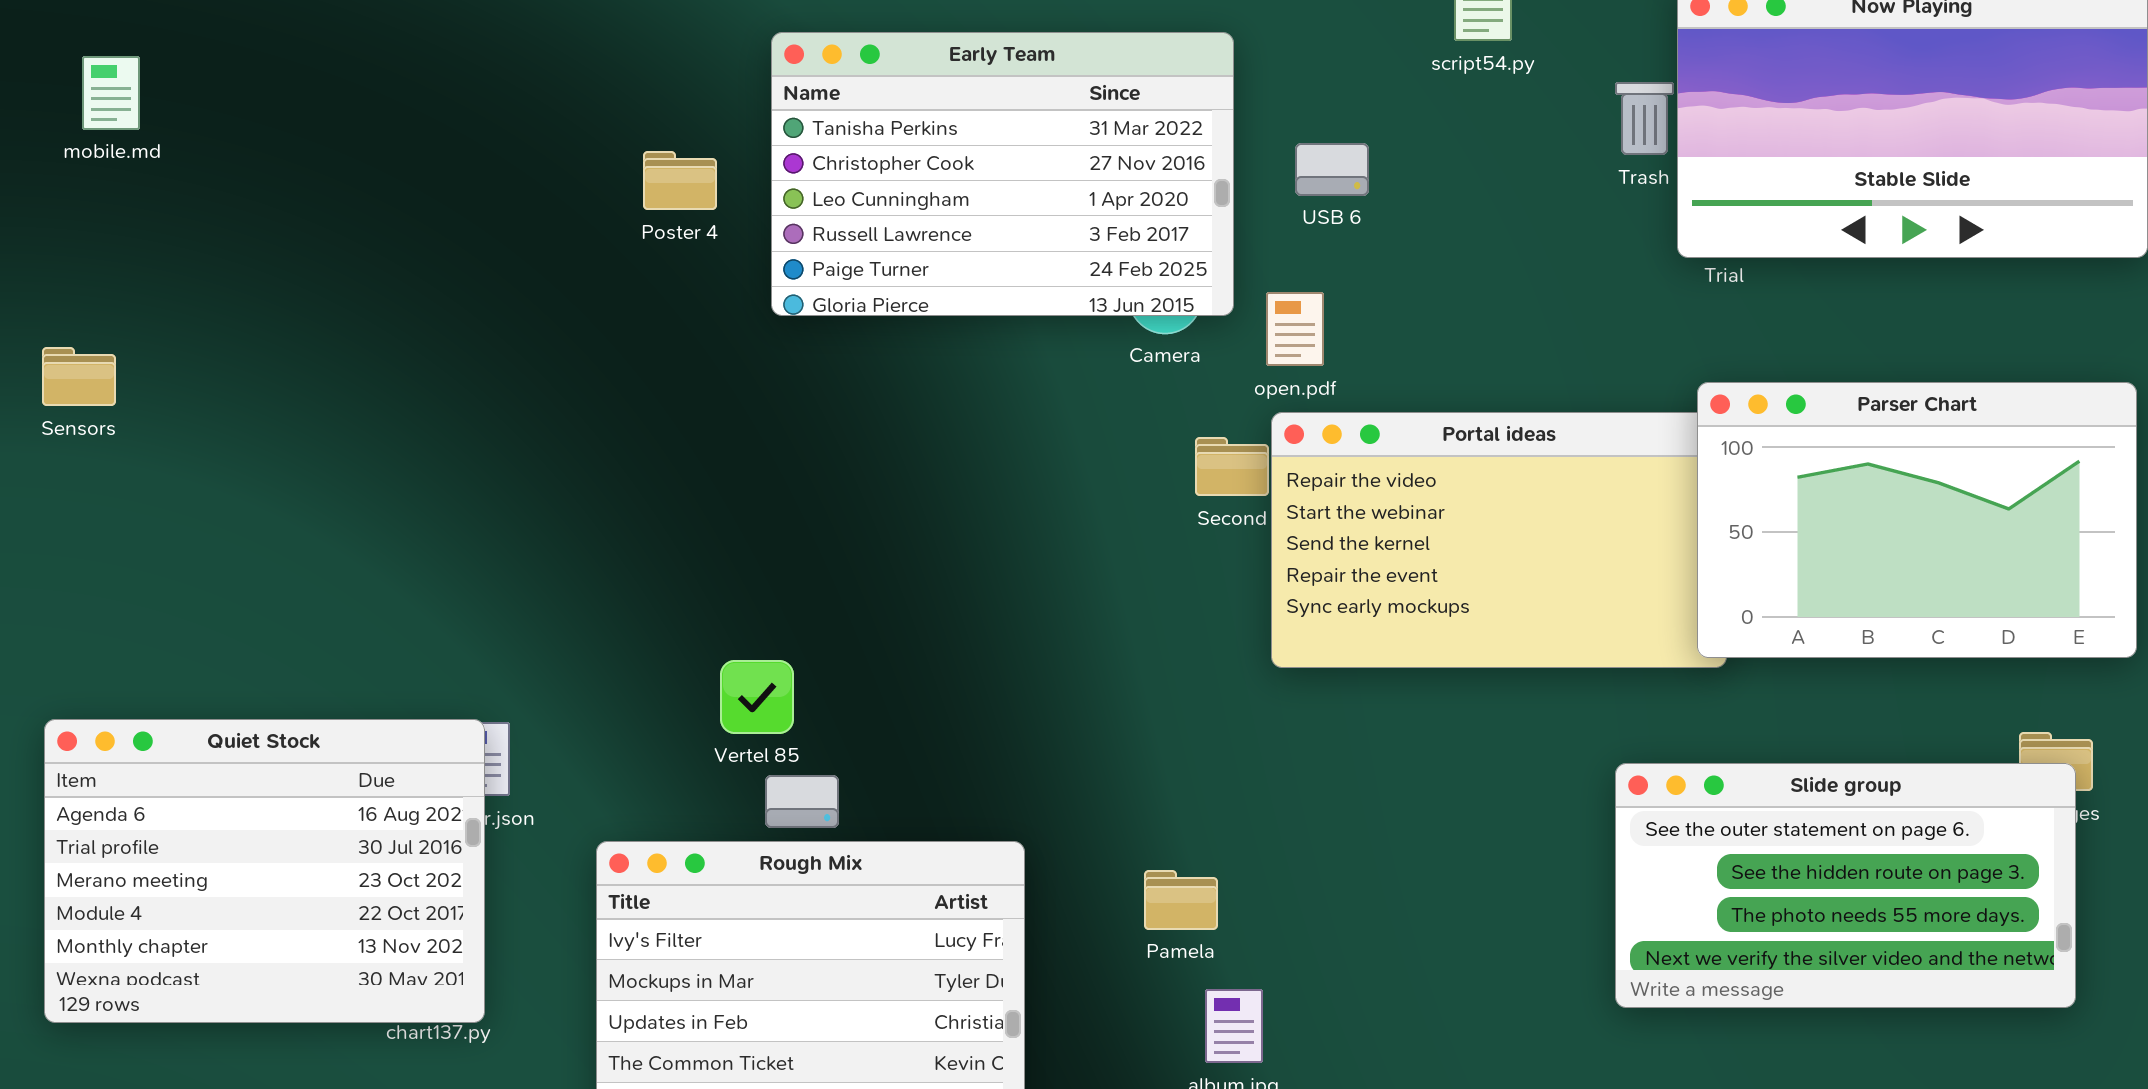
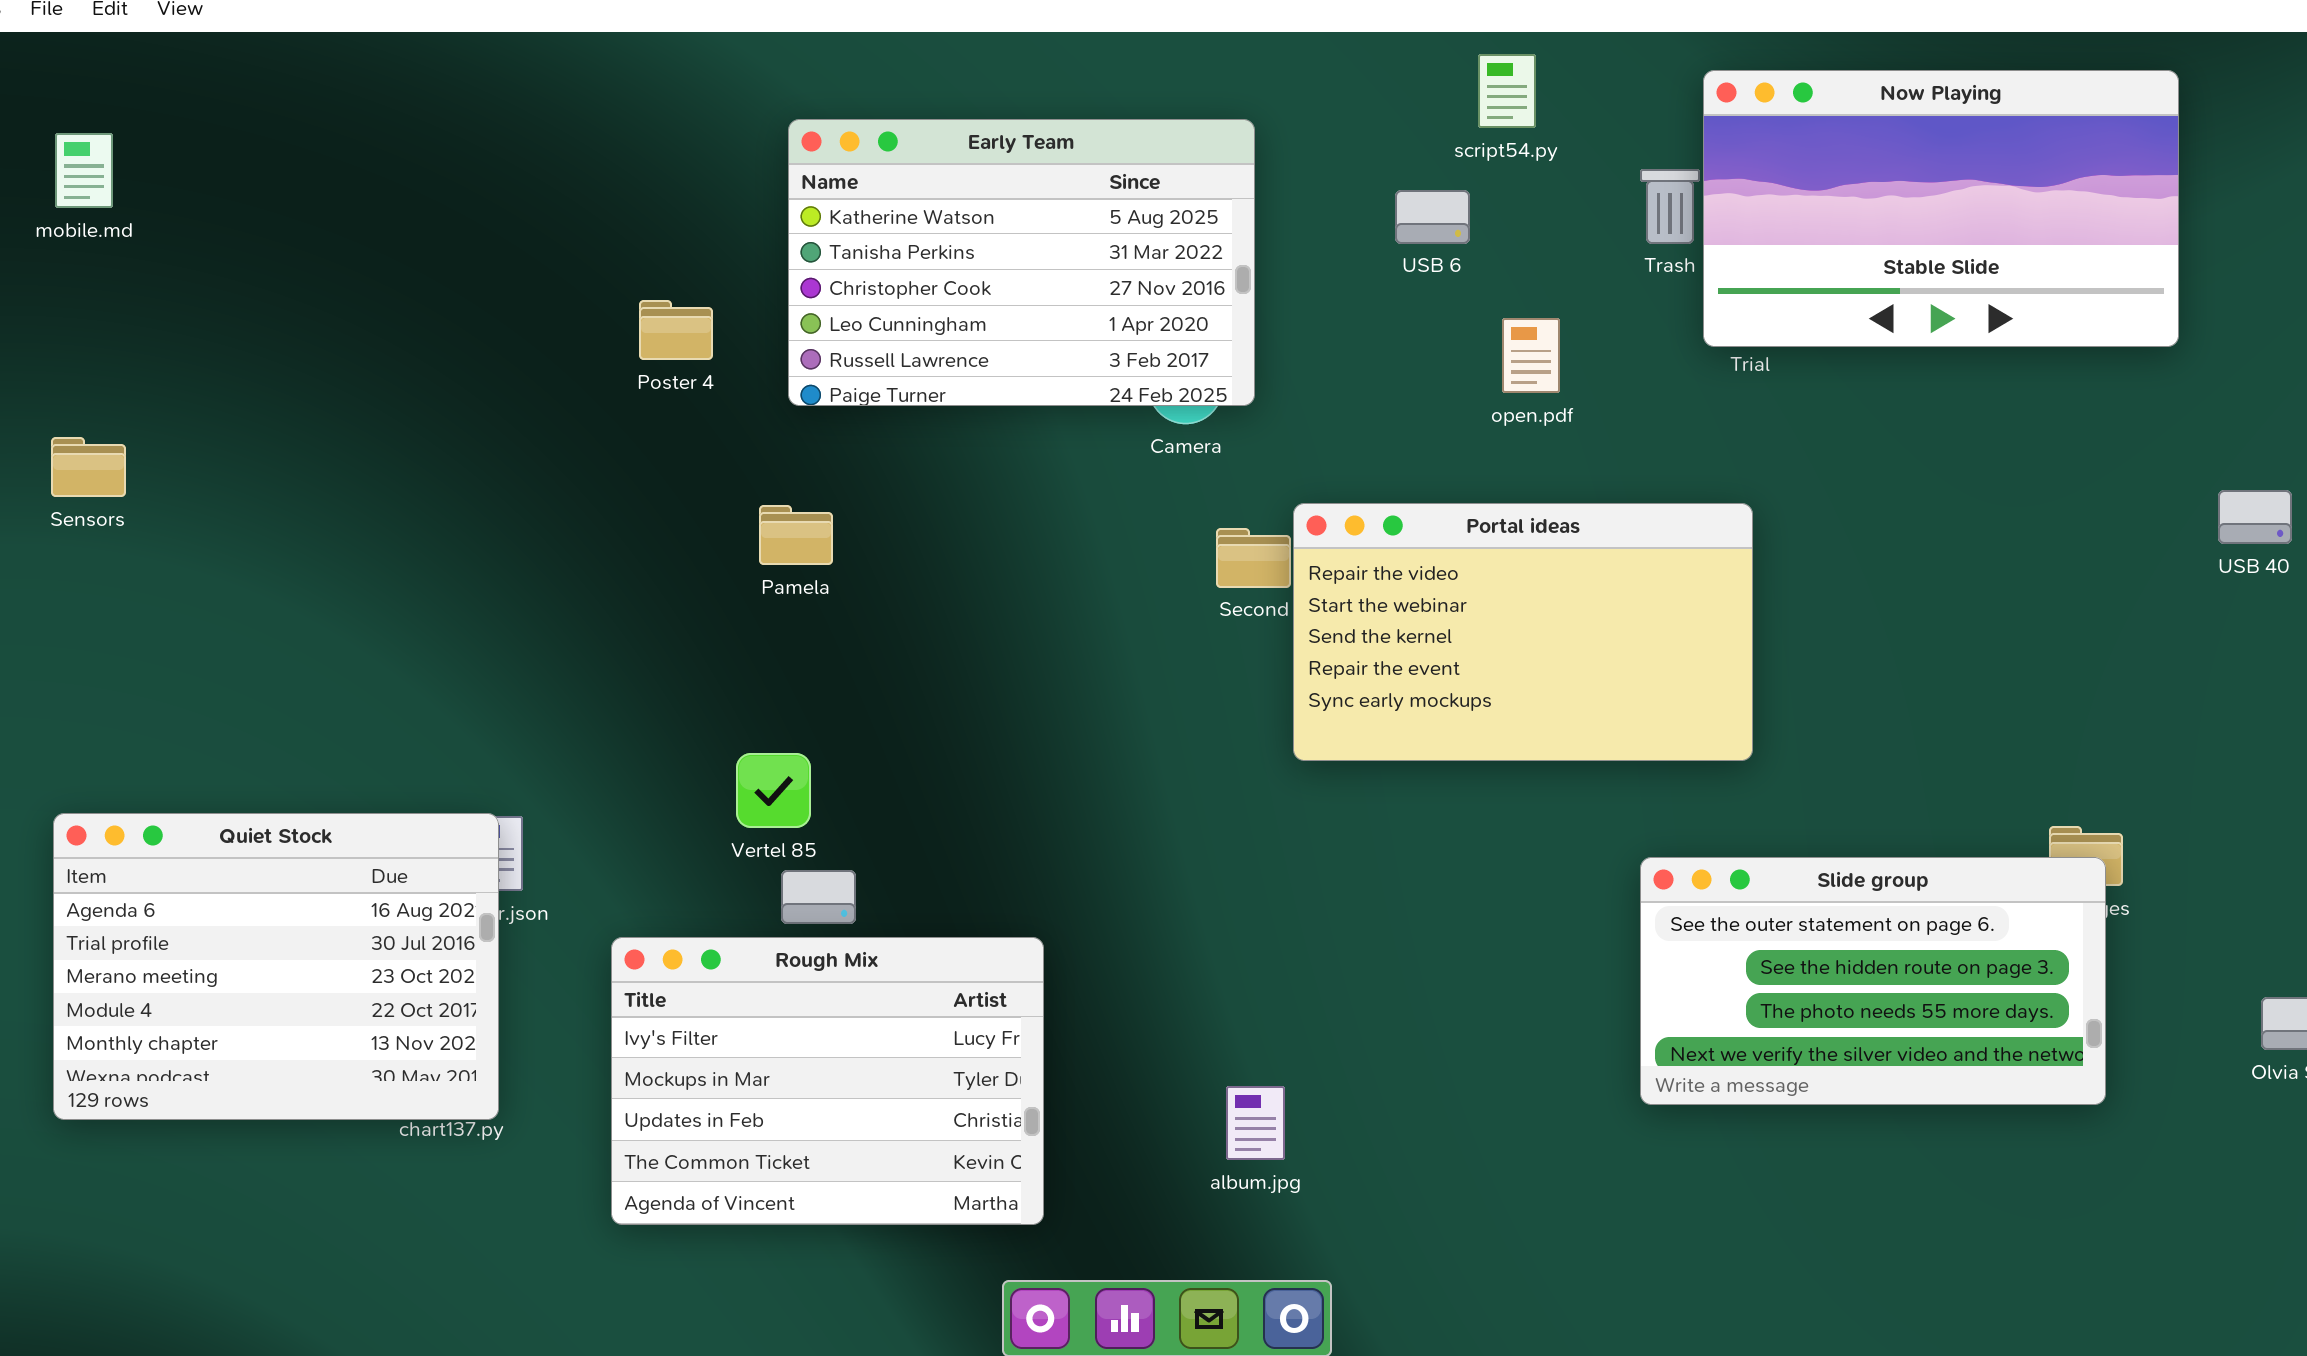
Early Team: [771,32,1234,316] -> [788,119,1255,406], scrolled up 1 row
mobile.md: [82,56,140,130] -> [55,133,113,208], moved
USB 6: [1295,143,1369,196] -> [1395,190,1470,244], moved
Poster 4: [643,151,717,210] -> [639,300,713,360], moved
open.pdf: [1266,292,1324,366] -> [1502,318,1560,393], moved
Parser Chart: [1697,382,2137,658] -> none, closed
Pamela: [1144,870,1218,930] -> [759,505,833,565], moved

